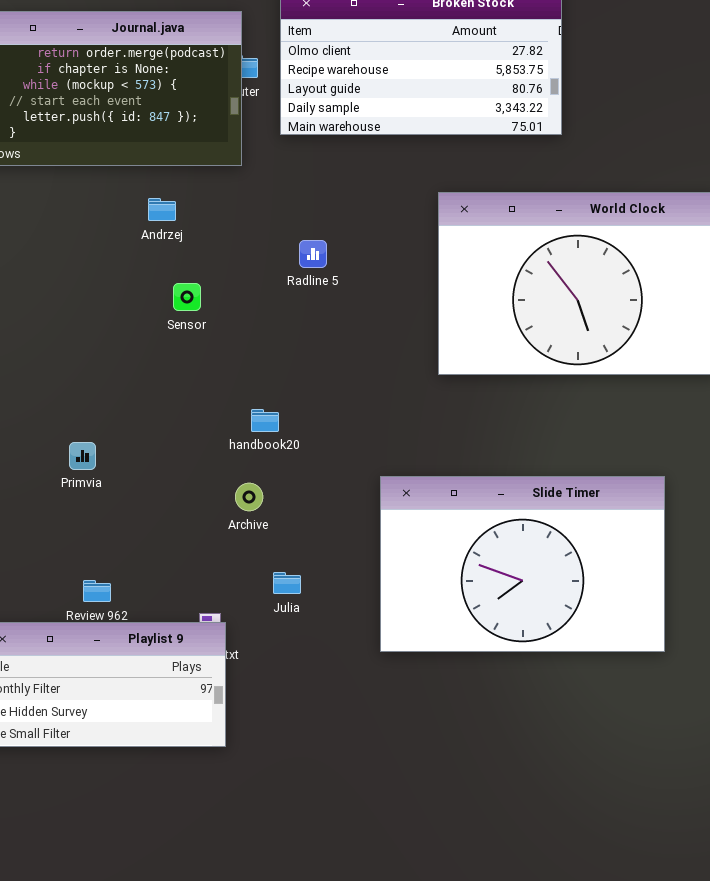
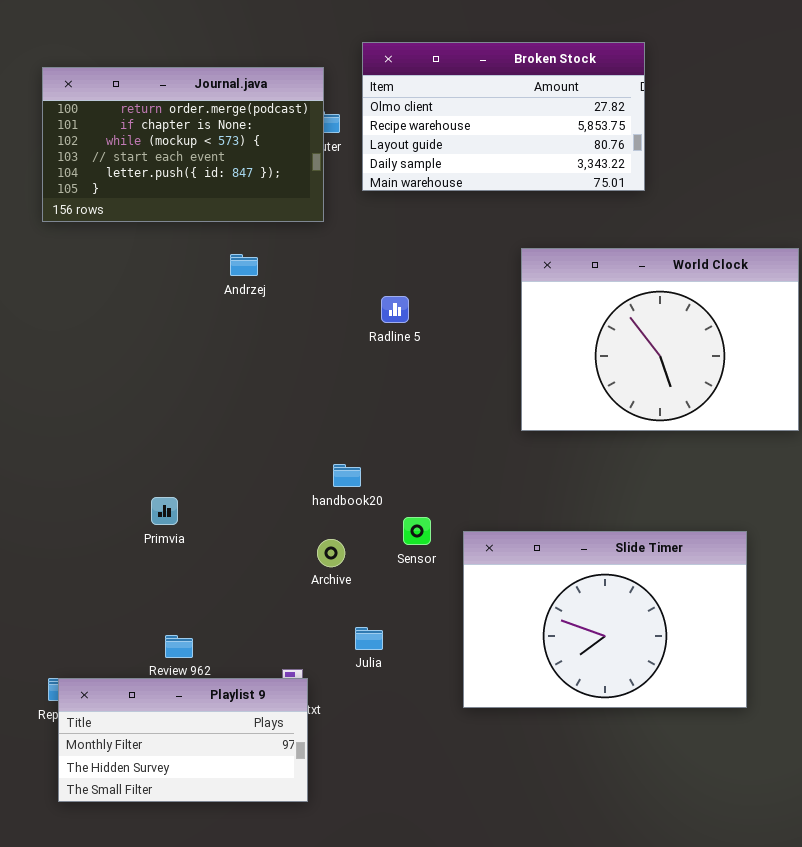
Sensor: [173,283,201,311] -> [403,517,431,545], moved

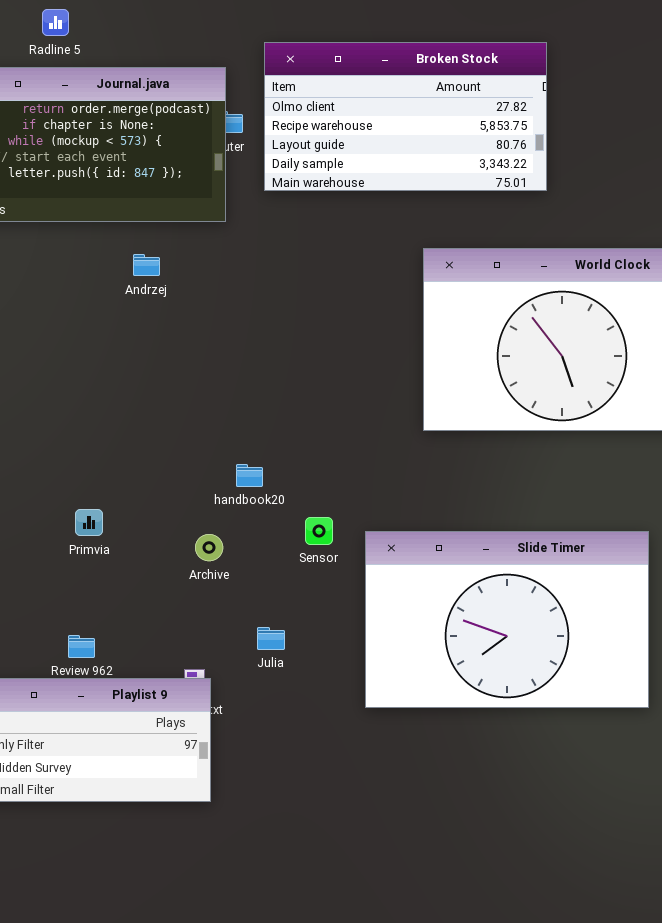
Radline 5: [381,296,409,323] -> [42,9,69,36], moved
Primvia: [151,497,178,525] -> [75,509,103,536], moved
Archive: [317,539,345,567] -> [195,534,223,561], moved

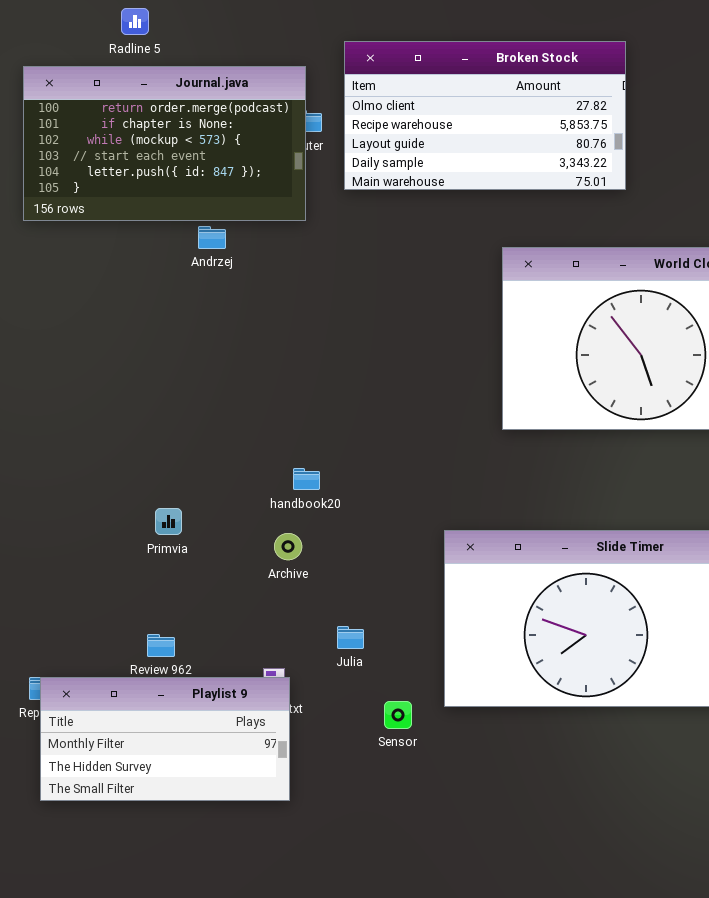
Andrzej: [133,254,160,276] -> [198,226,226,249], moved
handbook20: [236,464,263,487] -> [293,468,320,490], moved
Sensor: [305,517,333,545] -> [384,701,412,729], moved

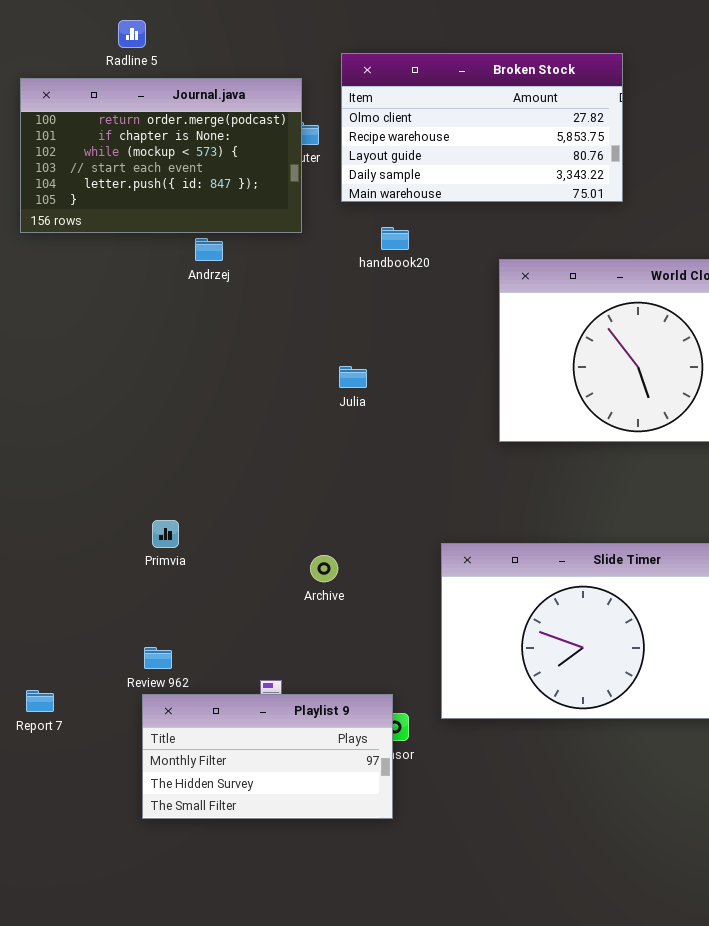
handbook20: [293,468,320,490] -> [381,227,409,250], moved
Archive: [274,533,302,560] -> [310,555,338,582], moved
Julia: [337,626,364,649] -> [339,366,367,388], moved
Playlist 9: [40,677,290,801] -> [142,694,393,819], moved

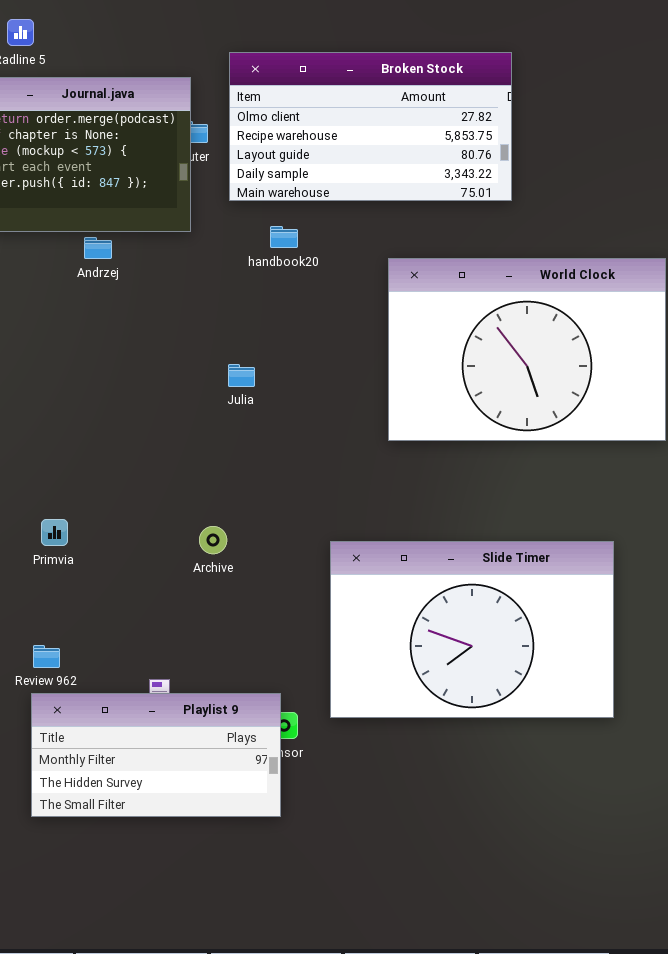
Archive: [310,555,338,582] -> [199,526,227,554], moved

